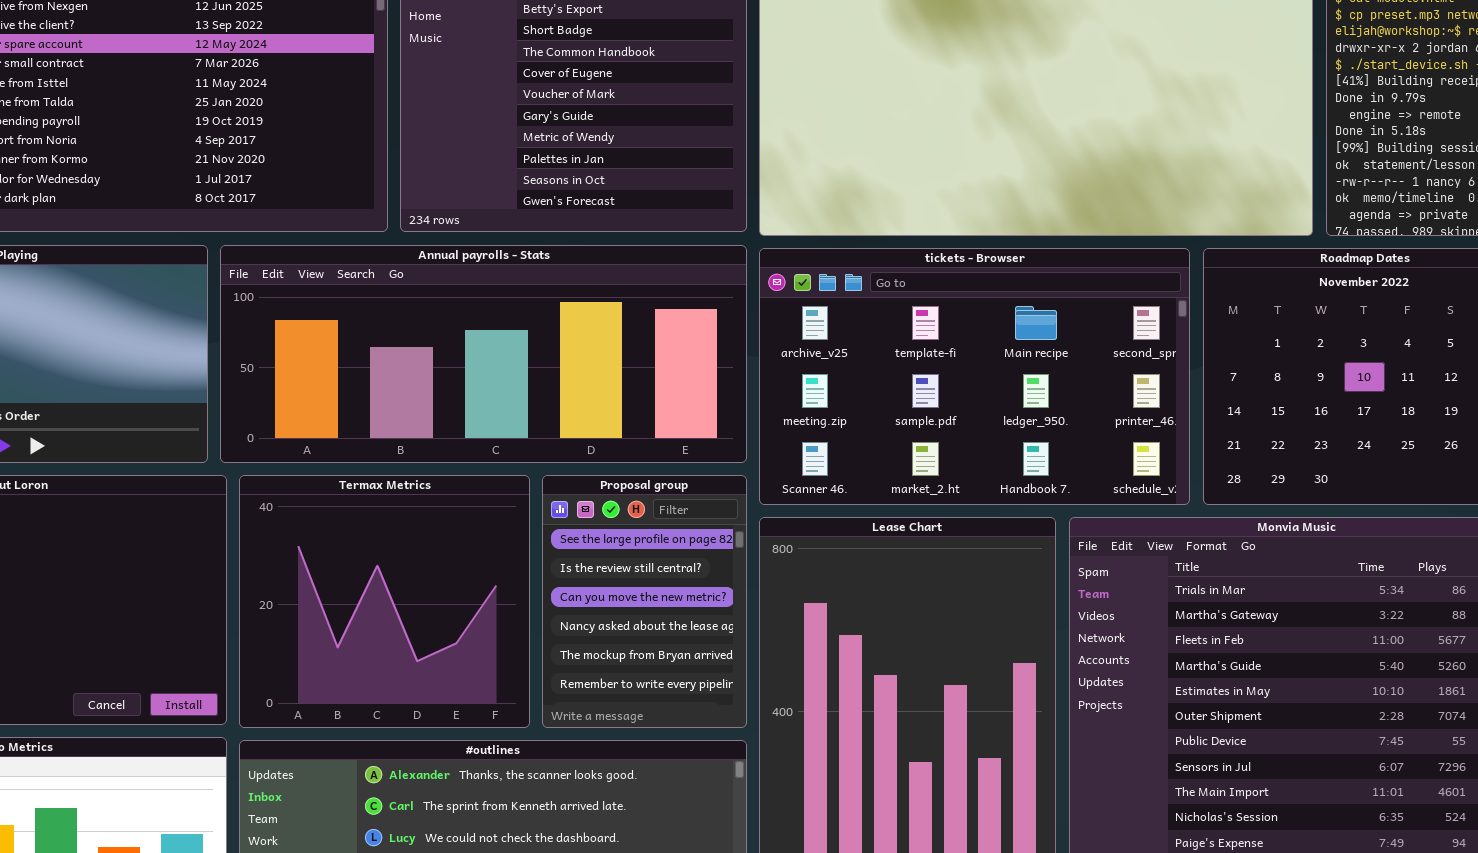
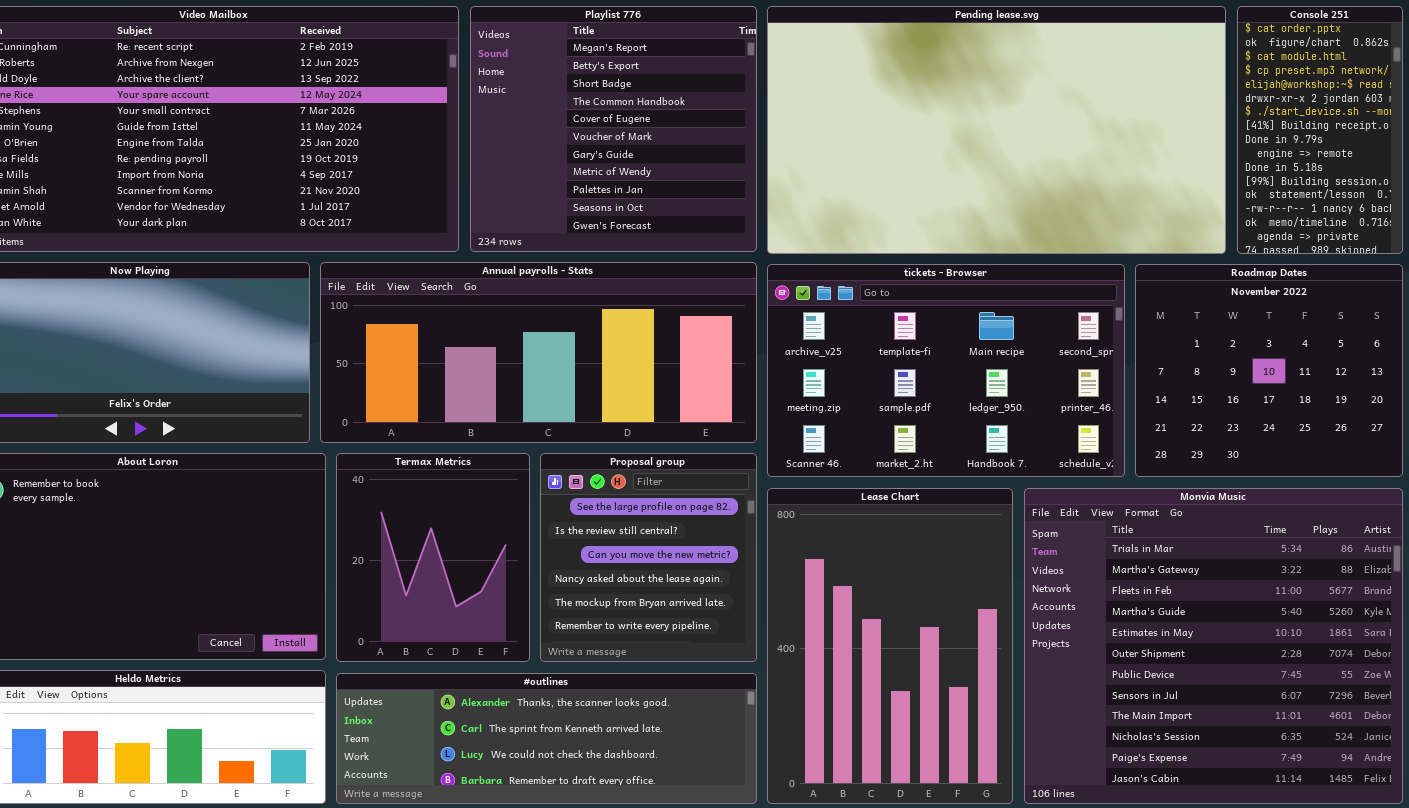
Termax Metrics: [239,475,530,728] -> [336,453,530,662], resized
Proposal group: [542,475,747,728] -> [540,453,757,662], resized

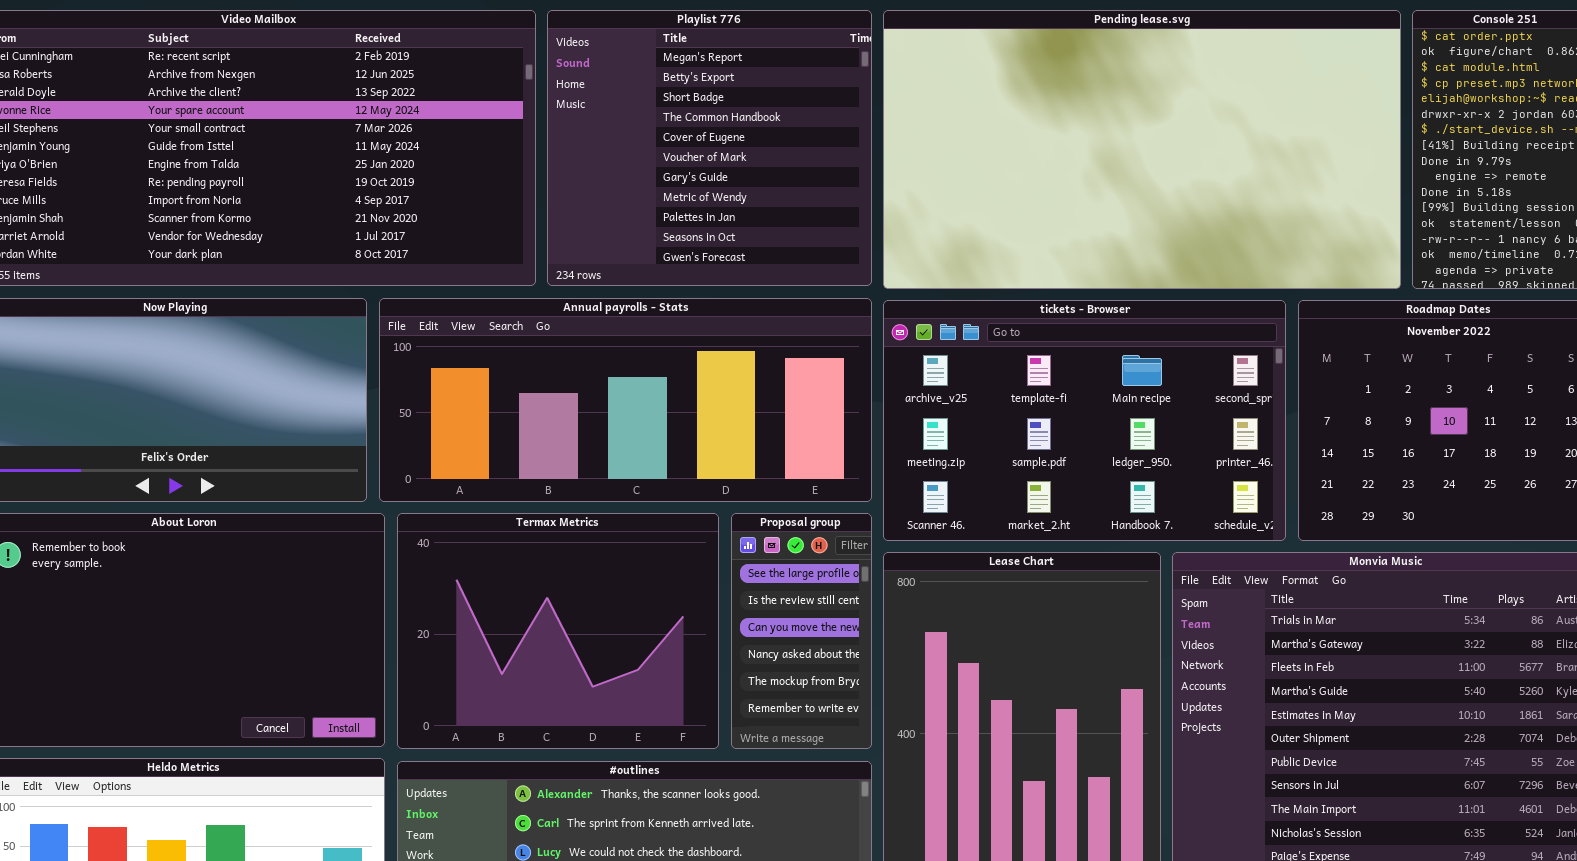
Termax Metrics: [336,453,530,662] -> [397,513,719,749], resized
Proposal group: [540,453,757,662] -> [731,513,872,749], resized

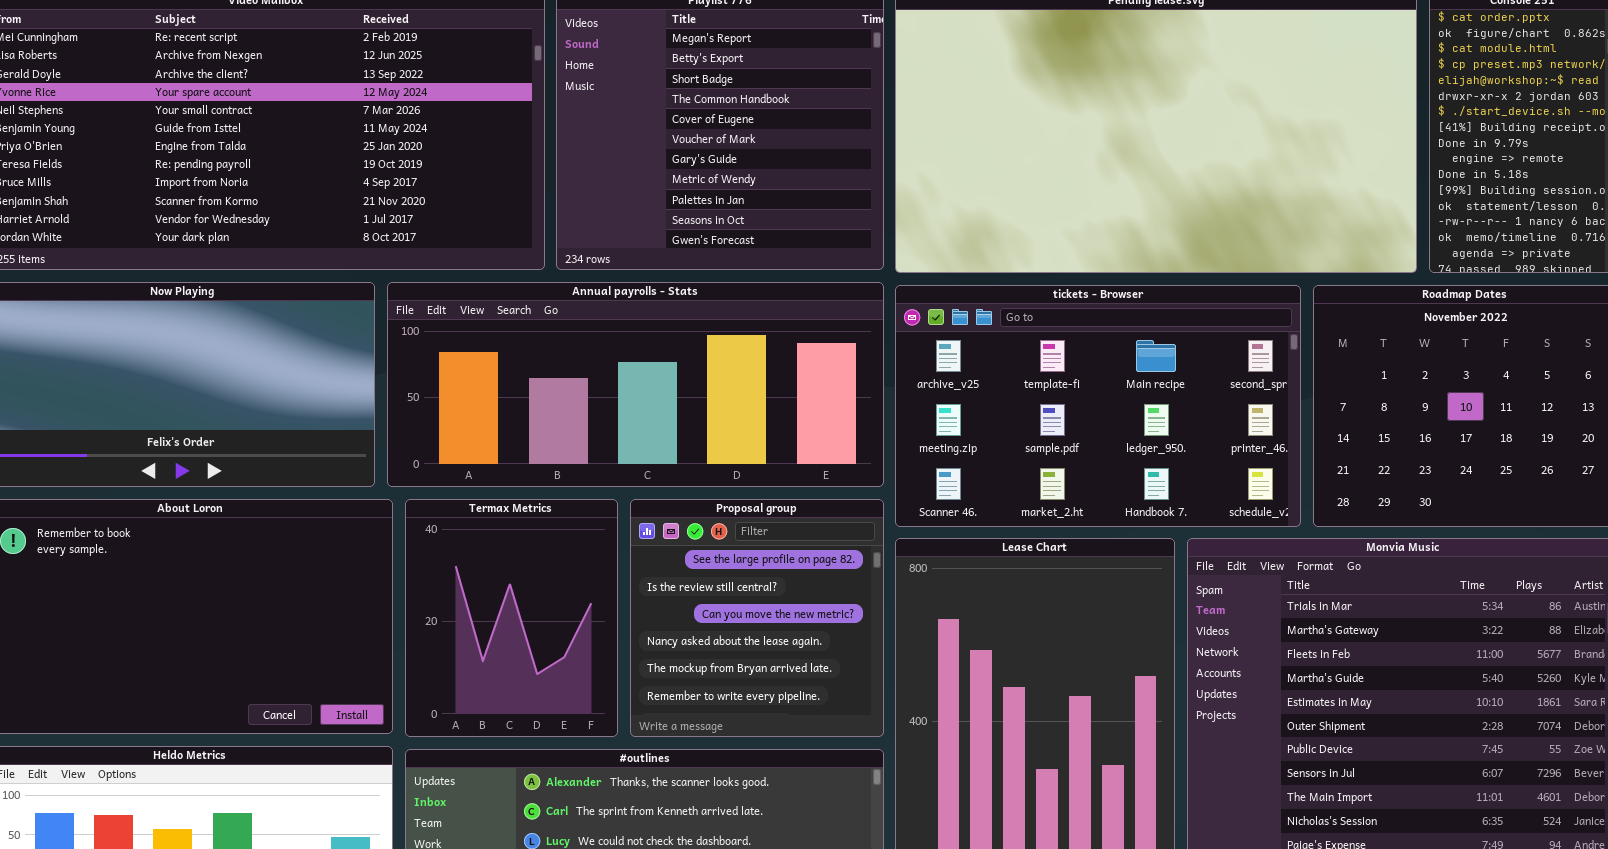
Termax Metrics: [397,513,719,749] -> [405,499,618,737], resized
Proposal group: [731,513,872,749] -> [630,499,884,737], resized

